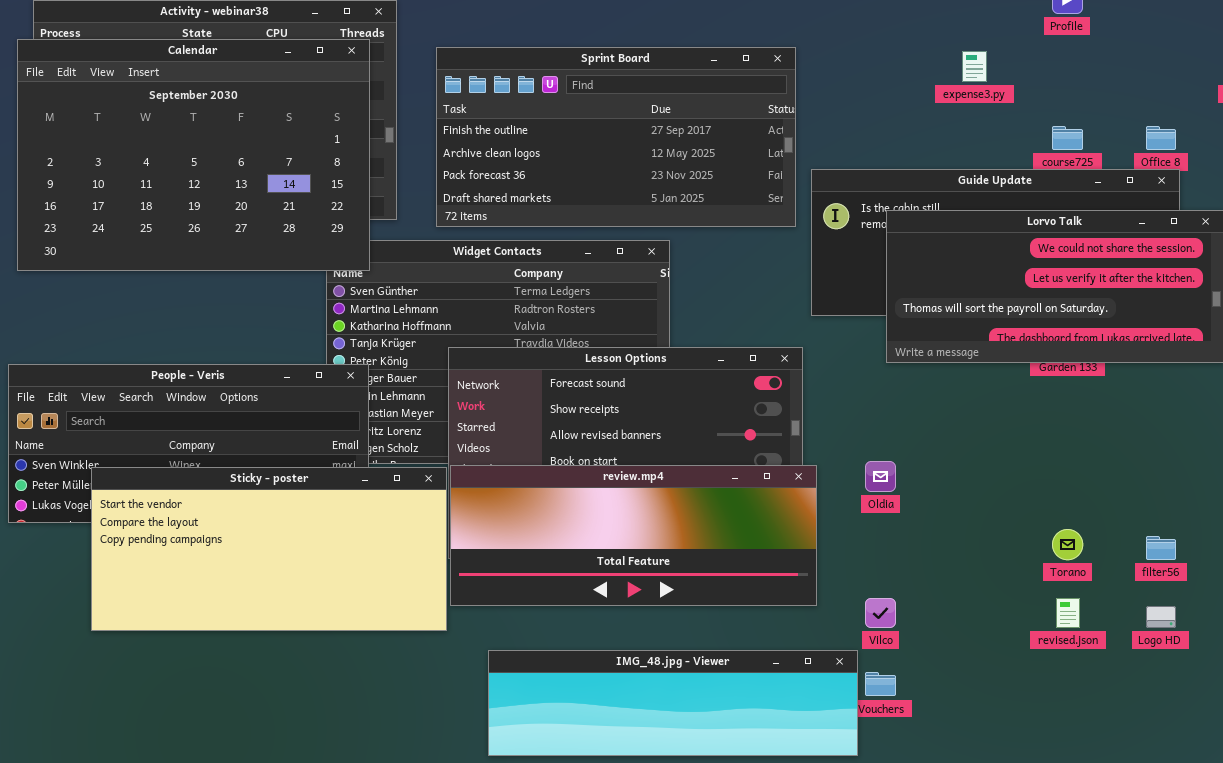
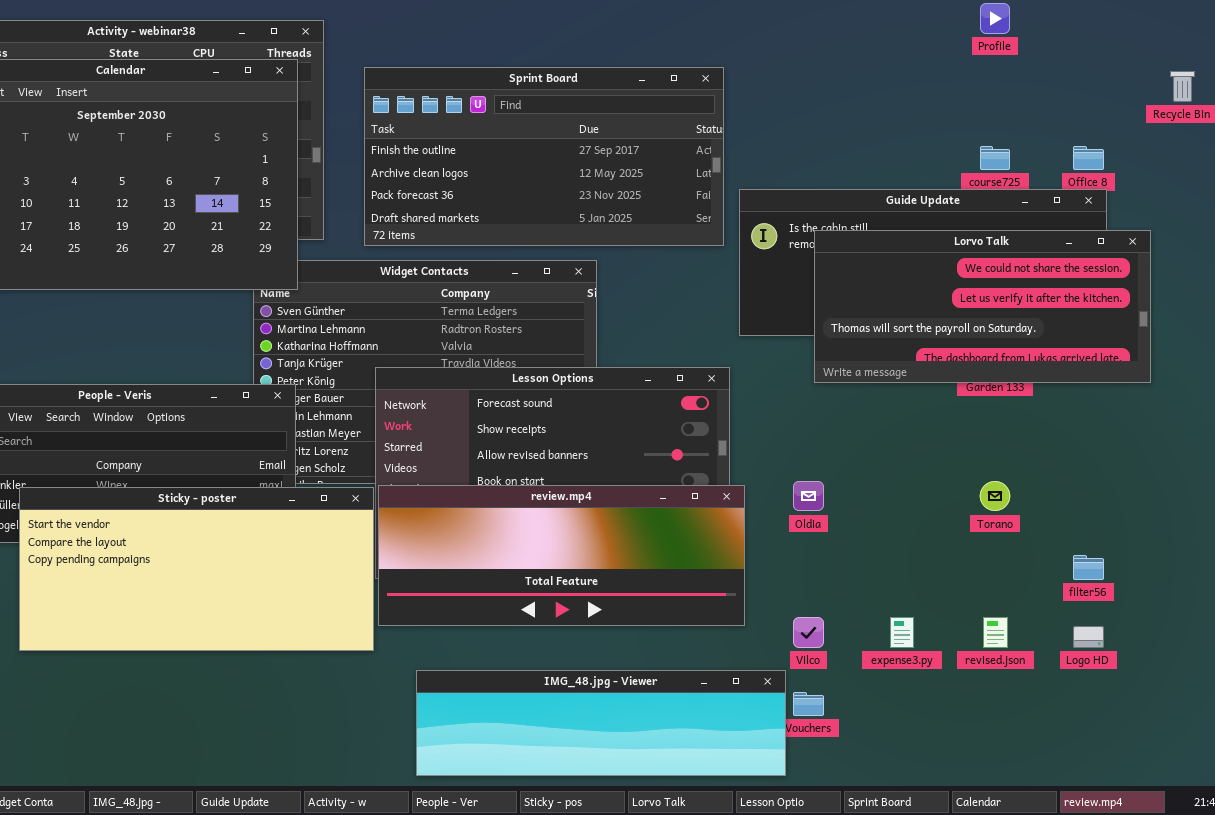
expense3.py: [962,51,987,82] -> [890,617,914,648], moved
Torano: [1052,529,1083,560] -> [980,481,1010,511], moved

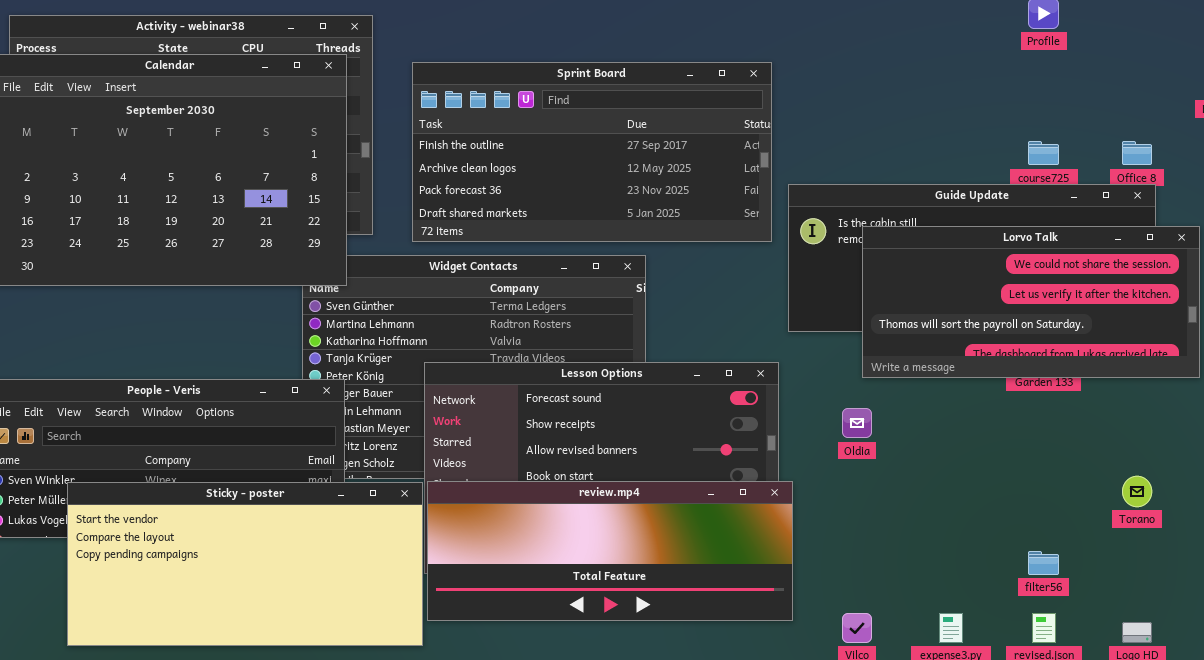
Oldia: [793,481,824,511] -> [842,408,872,438], moved
Torano: [980,481,1010,511] -> [1122,476,1152,507], moved
filter56: [1073,555,1104,580] -> [1028,551,1059,575], moved

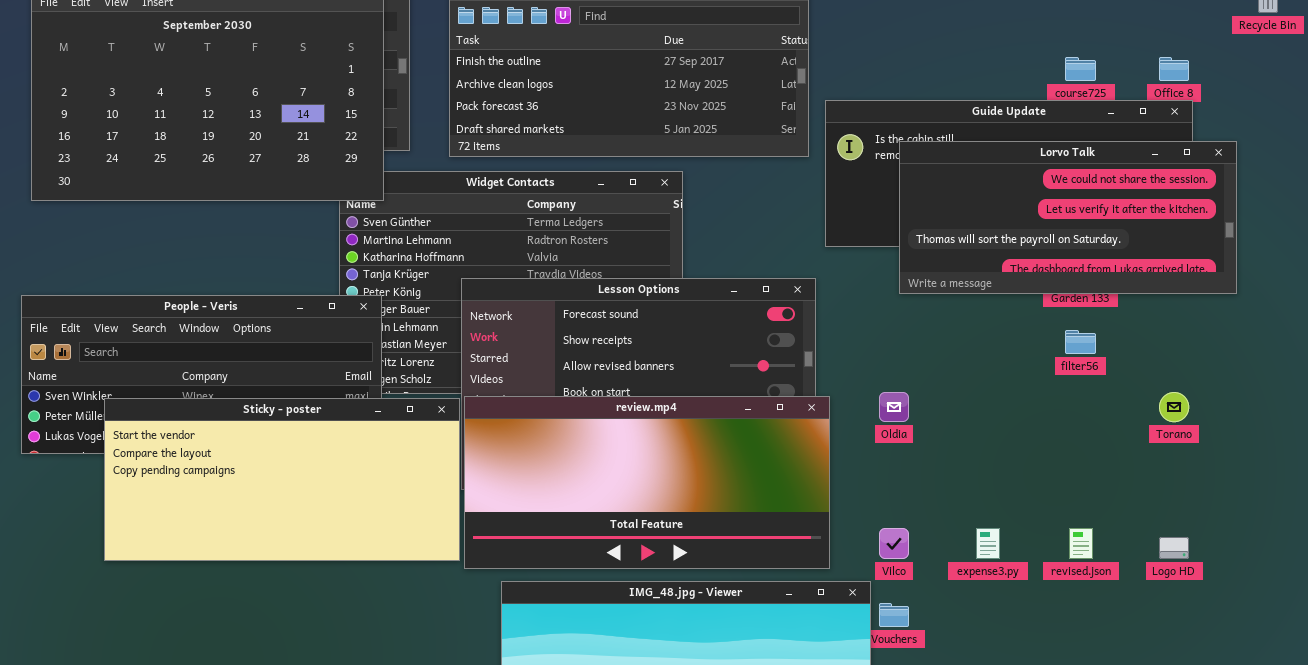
Oldia: [842,408,872,438] -> [879,392,909,422], moved
review.mp4: [427,481,793,621] -> [464,396,830,569], resized
filter56: [1028,551,1059,575] -> [1065,330,1096,354], moved

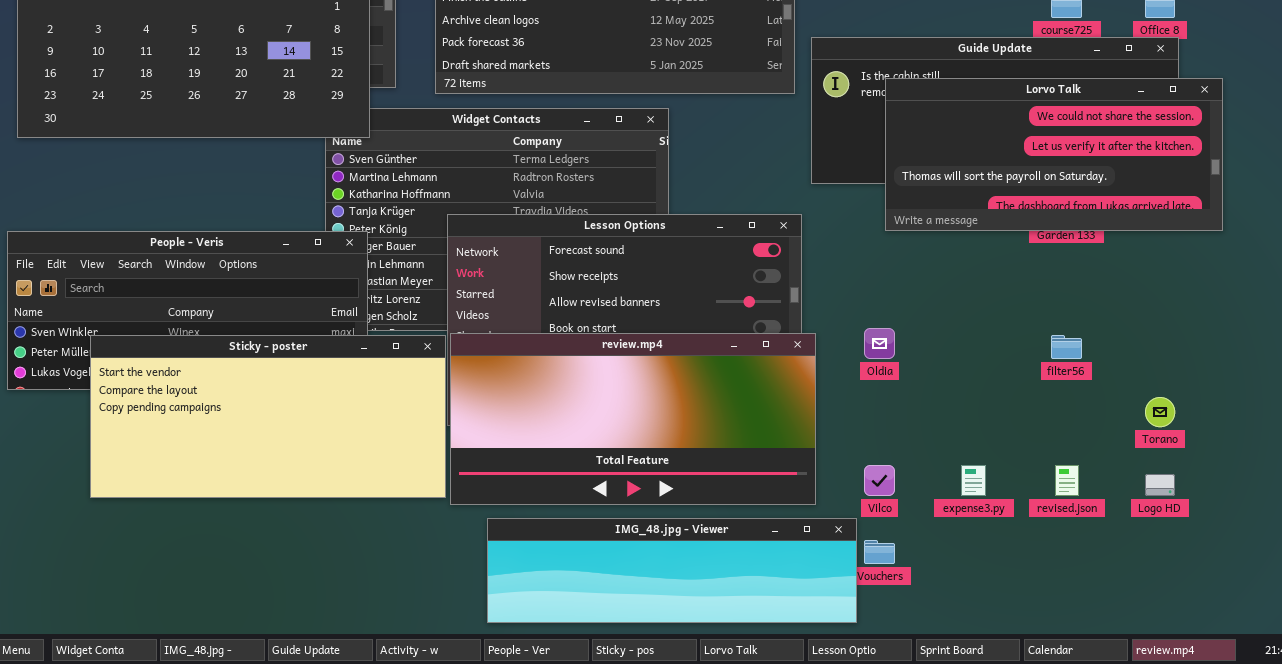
filter56: [1065,330,1096,354] -> [1051,335,1082,359], moved
Torano: [1159,392,1189,422] -> [1145,397,1175,427], moved

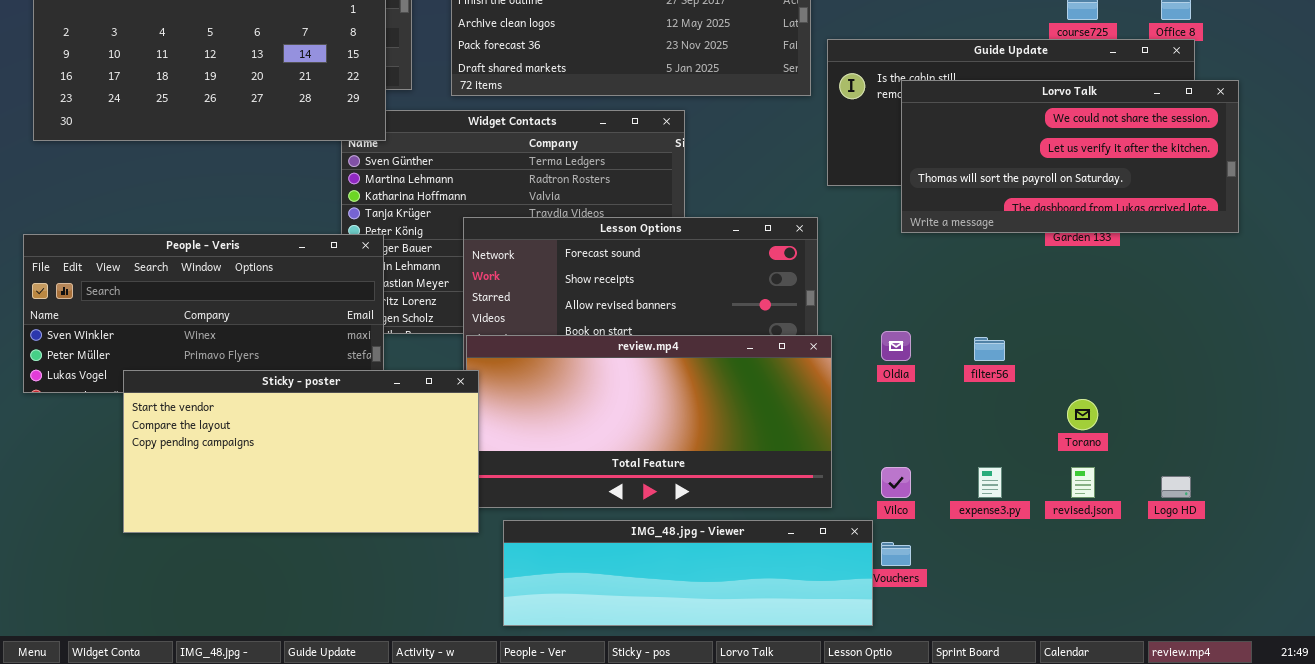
Sticky - poster: [90,335,446,498] -> [123,370,479,533], moved
filter56: [1051,335,1082,359] -> [974,337,1005,361], moved
Torano: [1145,397,1175,427] -> [1067,399,1098,430], moved

